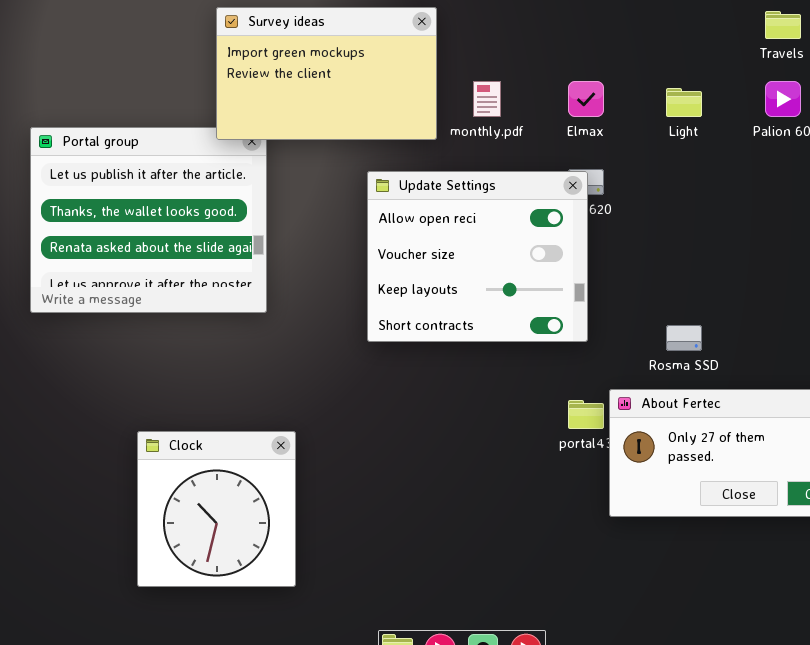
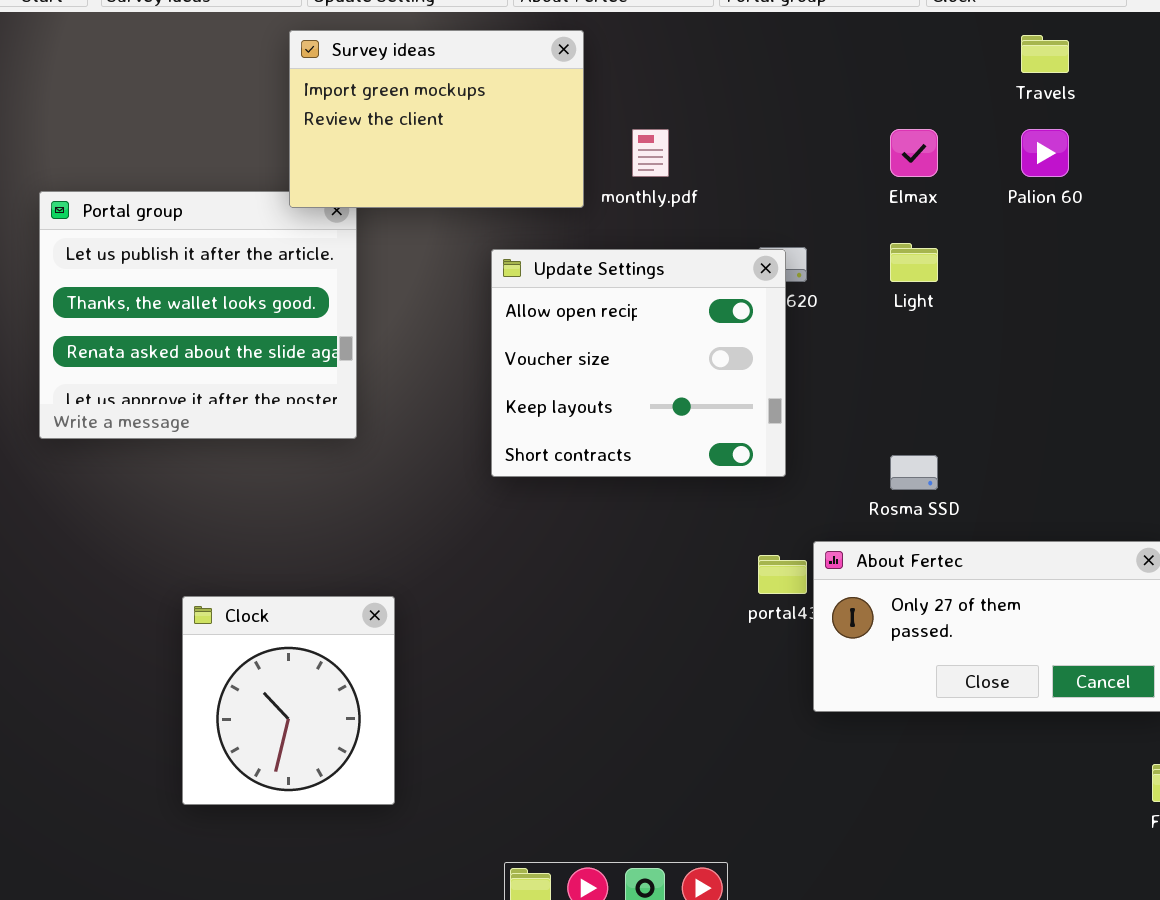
Elmax: [568,81,604,117] -> [890,129,938,177], moved
Light: [666,88,702,117] -> [890,243,938,282], moved

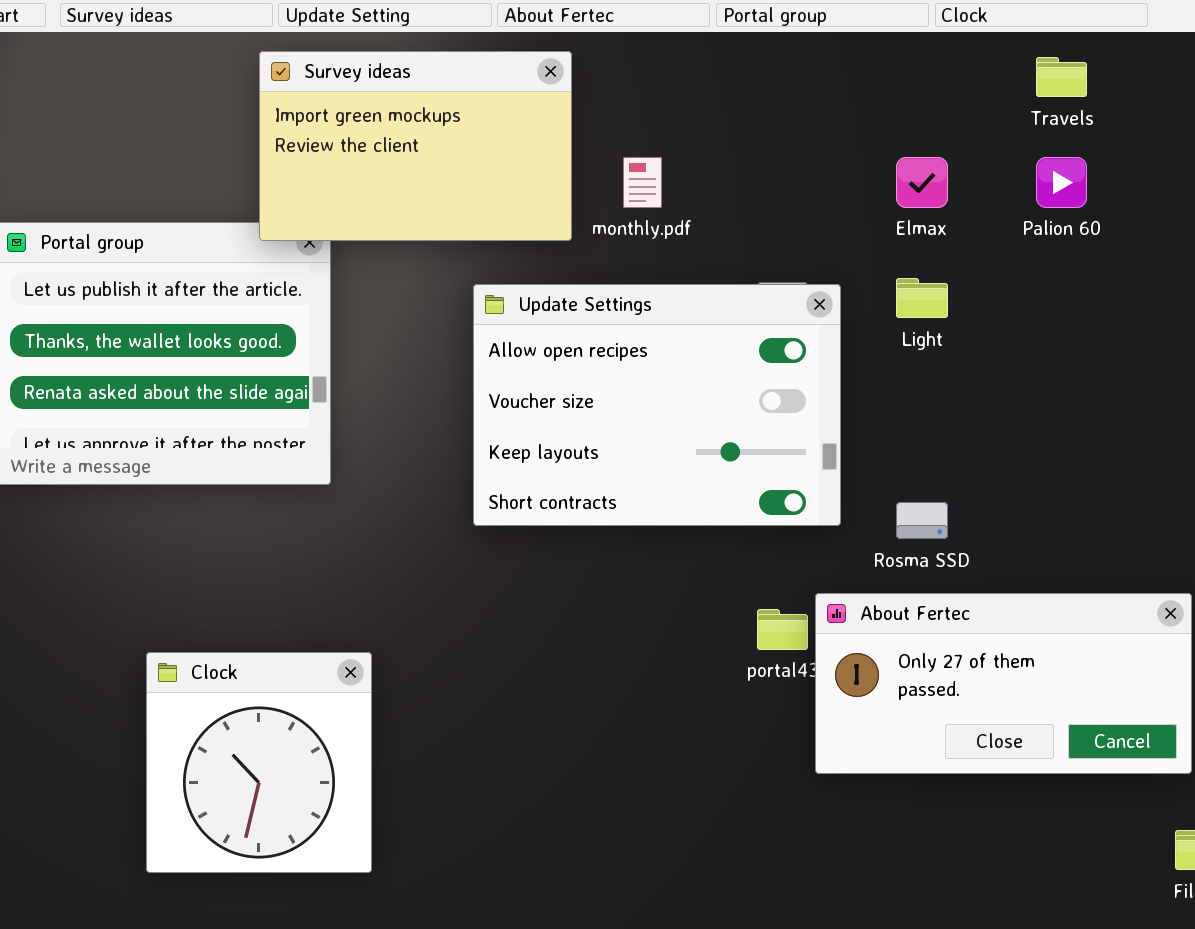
Update Settings: [491,249,786,477] -> [473,284,841,526], resized

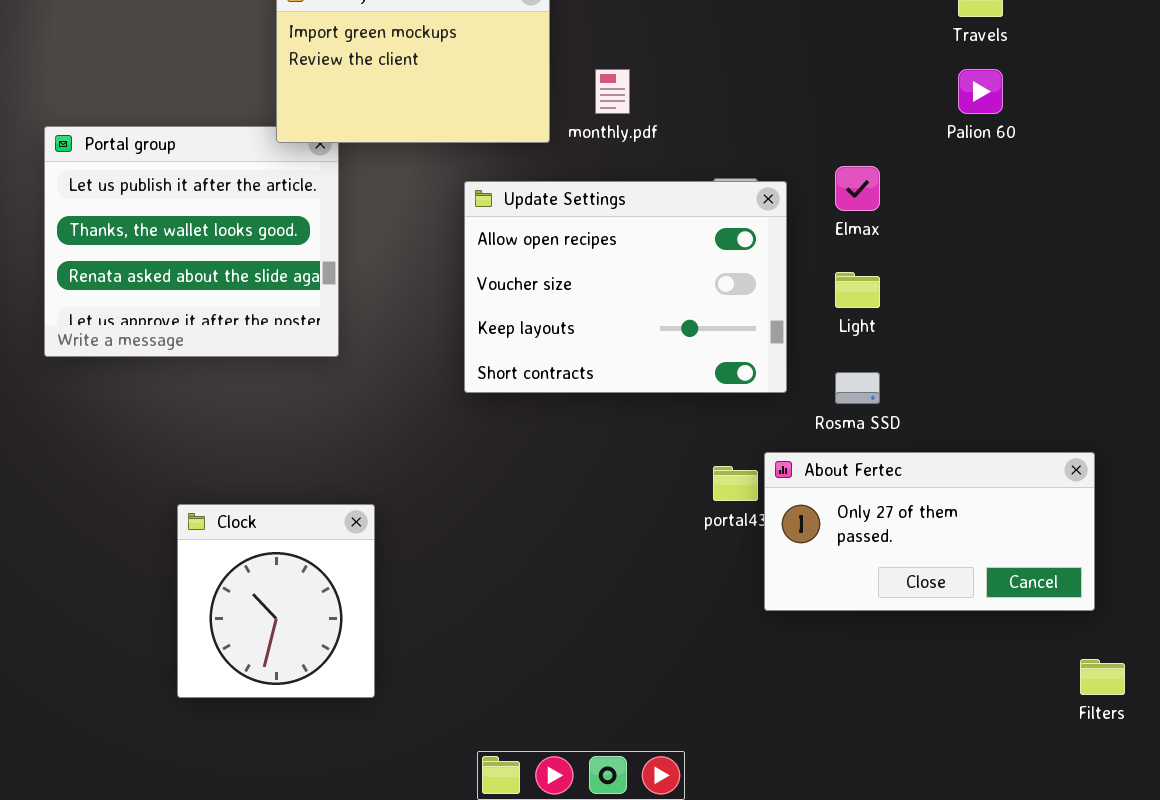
Elmax: [896,157,948,208] -> [835,166,880,211], moved
Light: [896,278,948,318] -> [835,272,880,308], moved

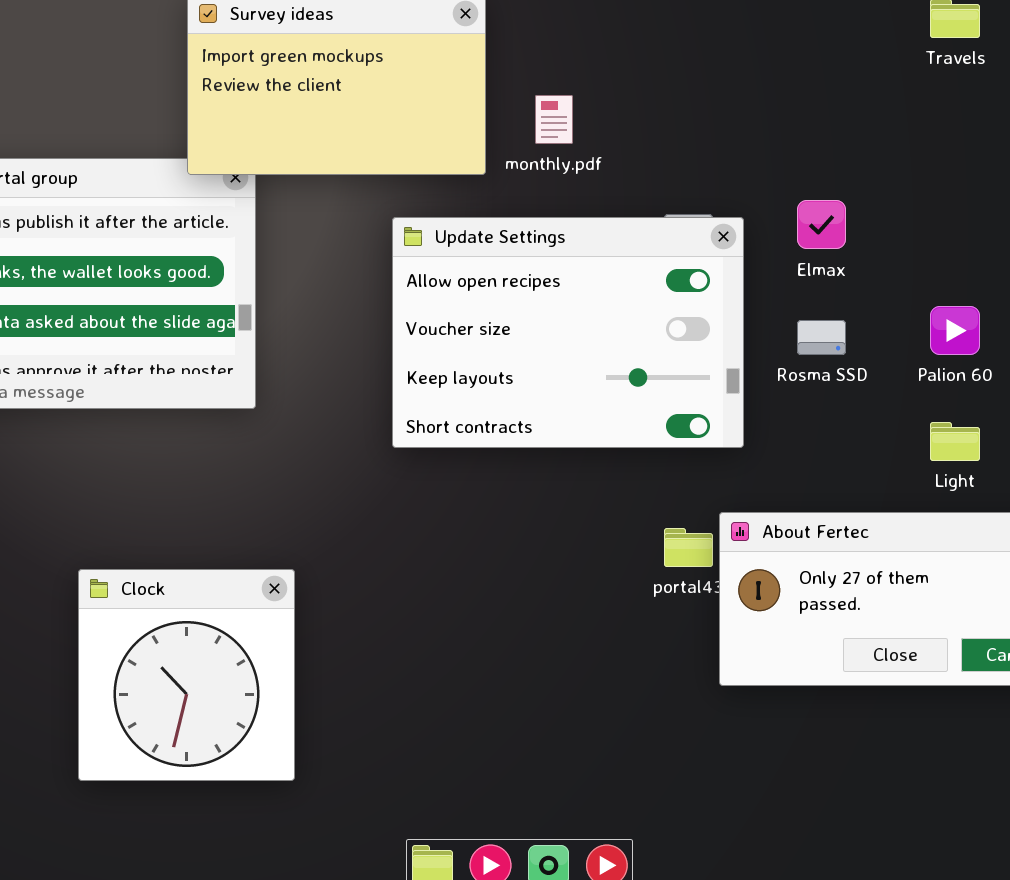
Palion 60: [958,69,1003,114] -> [930,306,980,355], moved
Light: [835,272,880,308] -> [930,422,980,461], moved
Rosma SSD: [835,372,880,404] -> [797,320,846,355], moved

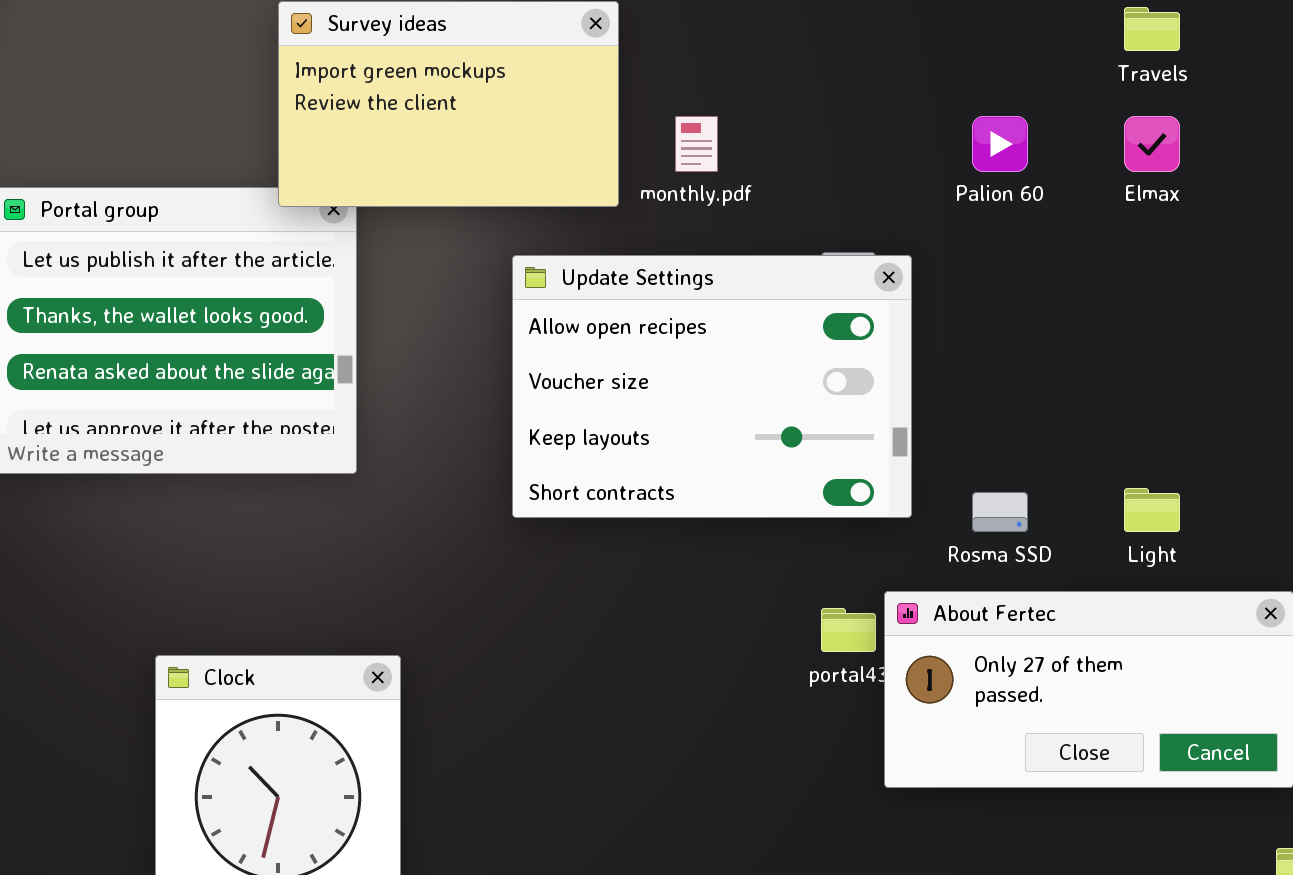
Elmax: [797,200,846,249] -> [1124,116,1180,172], moved
Palion 60: [930,306,980,355] -> [972,116,1028,172], moved
Rosma SSD: [797,320,846,355] -> [972,492,1028,532], moved

